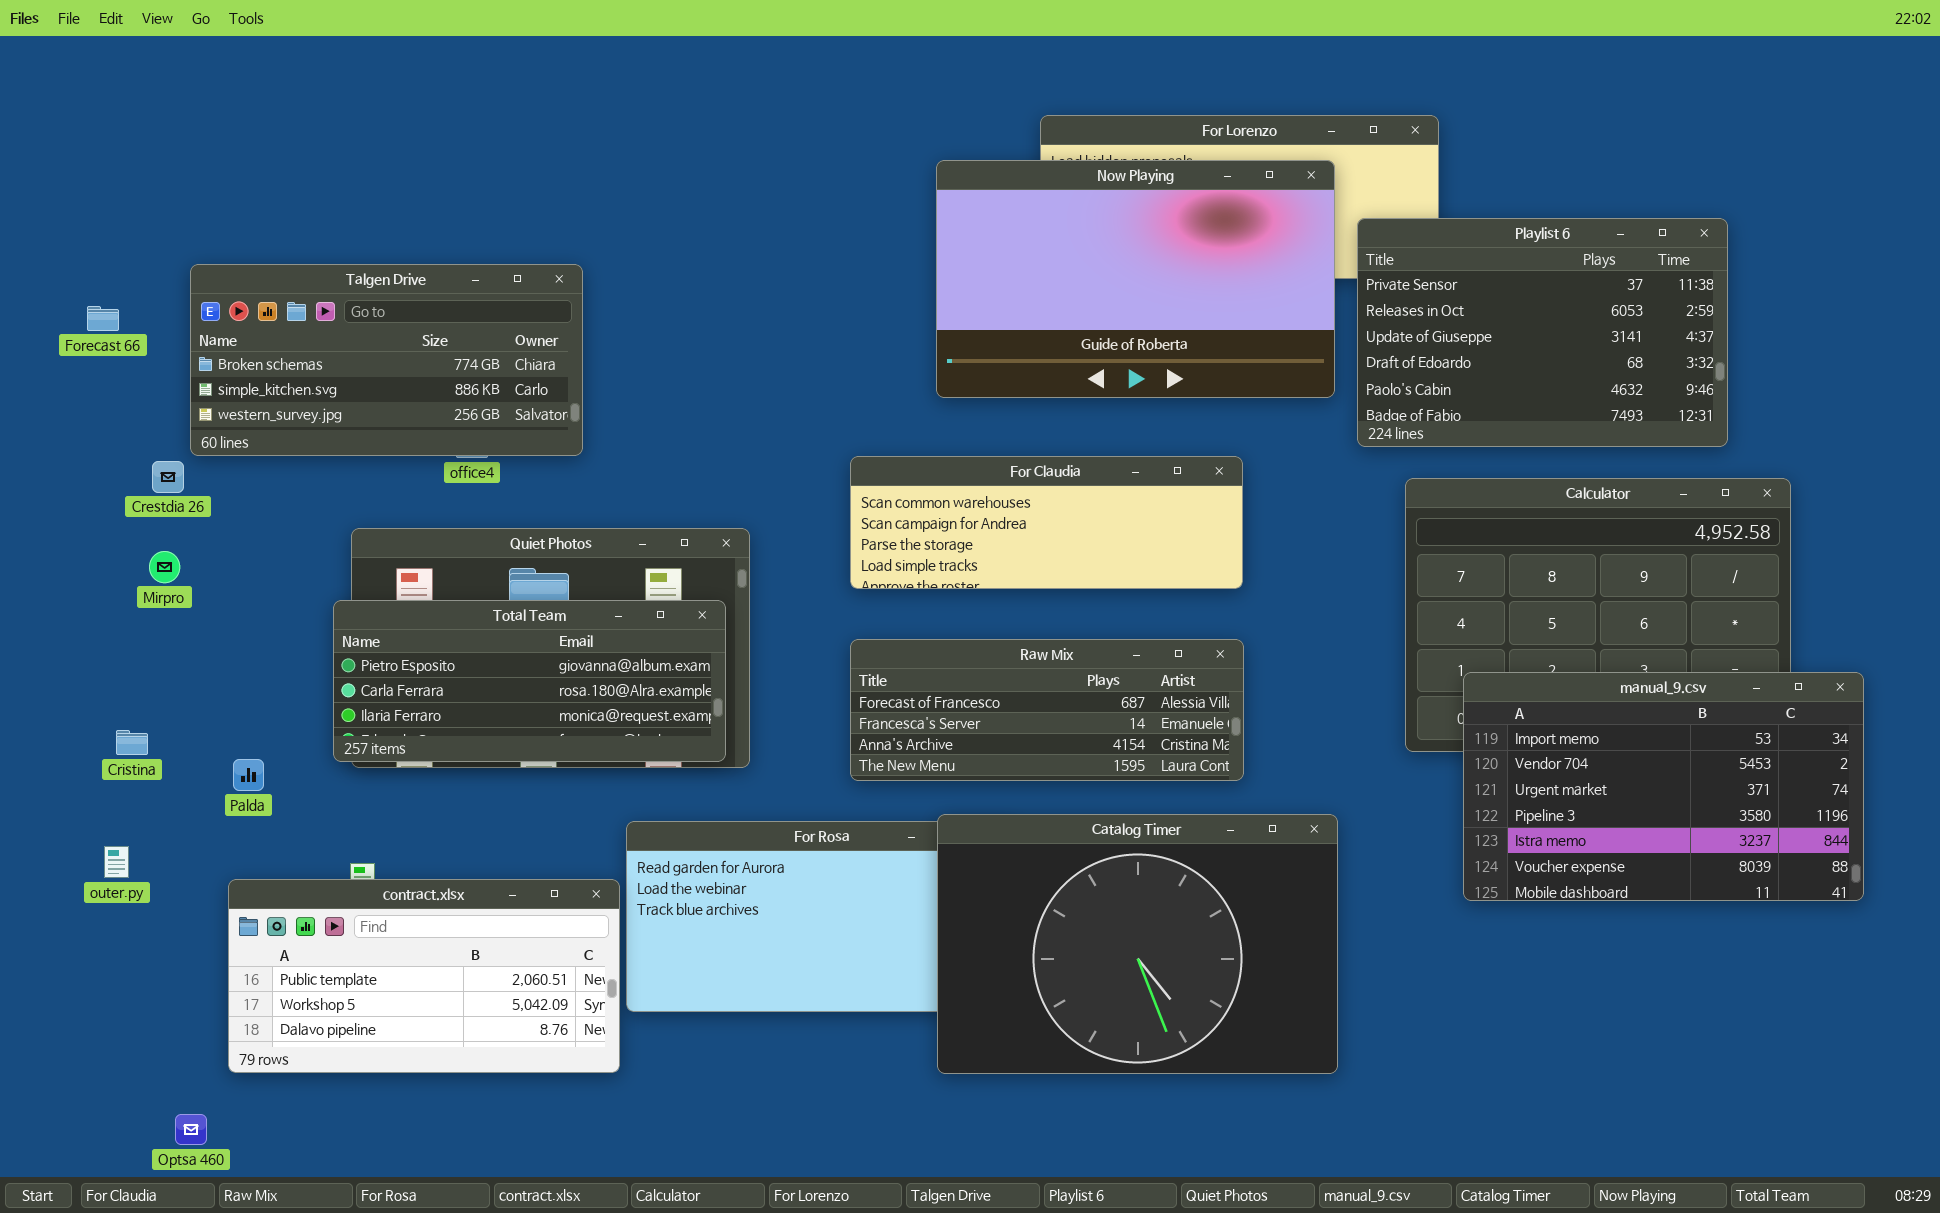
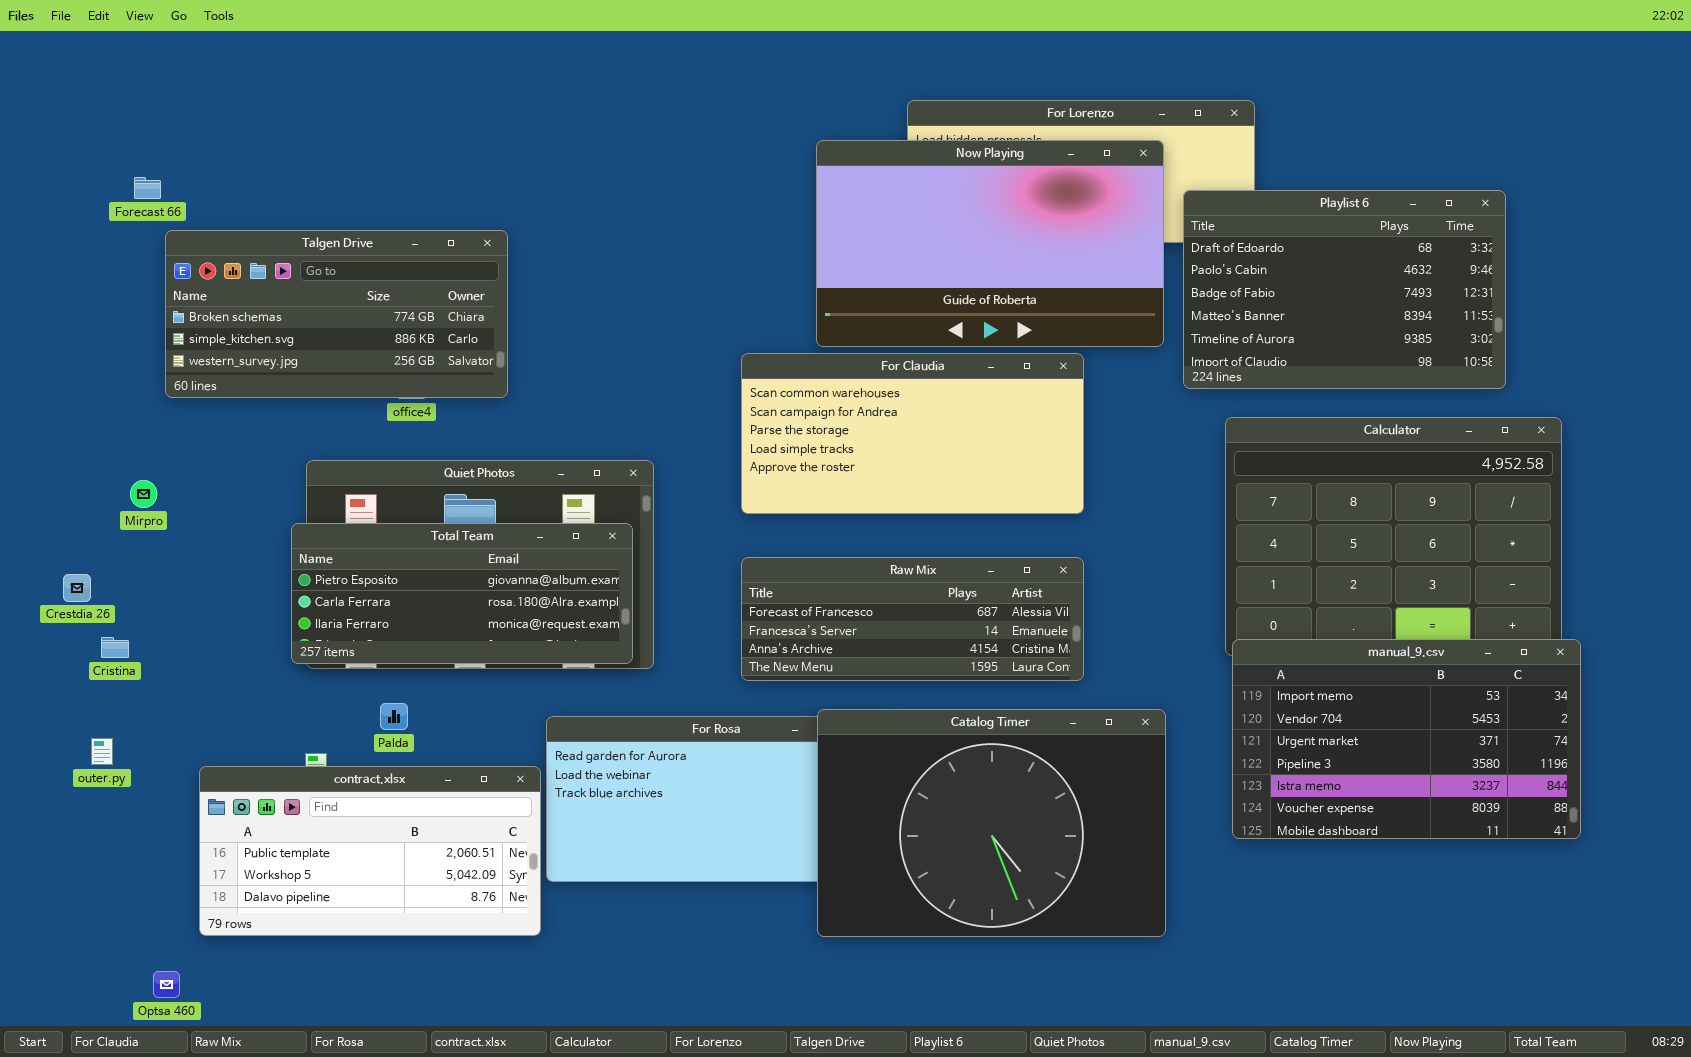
Playlist 6: [1357,218,1728,447] -> [1183,190,1506,389], scrolled down 3 rows
Forecast 66: [87,306,119,331] -> [134,177,161,199], moved
For Claudia: [850,456,1243,589] -> [741,353,1084,514], resized
Crestdia 26: [152,461,184,493] -> [63,574,91,602], moved
manual_9.csv: [1463,672,1864,901] -> [1232,639,1581,839], moved
Palda: [233,759,264,791] -> [380,703,408,730], moved

